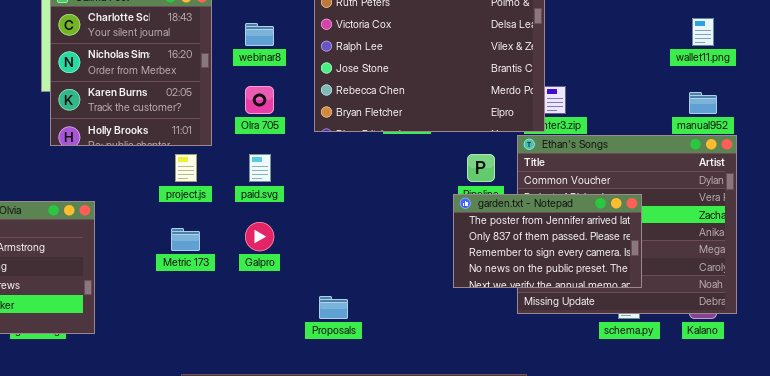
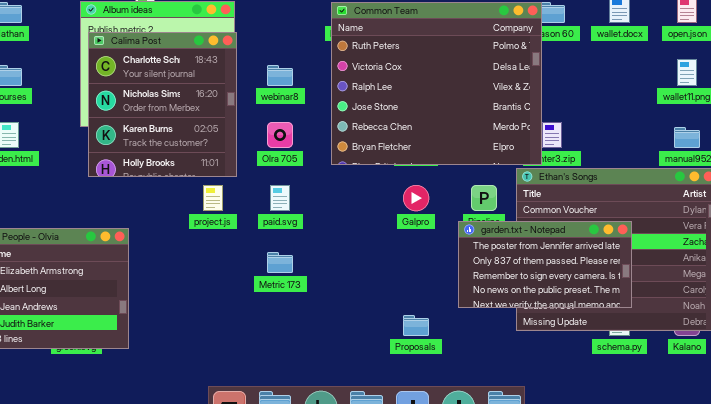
Galpro: [245,222,274,251] -> [403,185,429,211], moved
Metric 173: [171,228,200,251] -> [267,252,293,273], moved
Proposals: [319,296,348,319] -> [403,315,429,336], moved

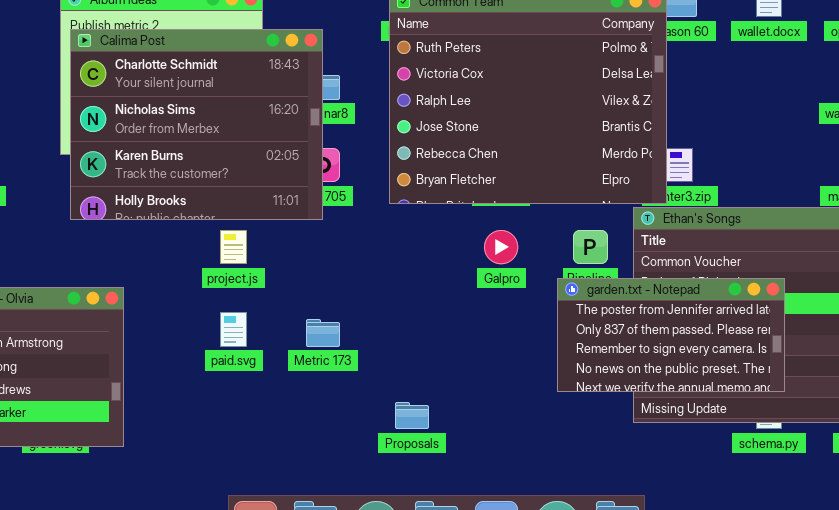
Calima Post: [88,32,237,177] -> [70,29,323,220], resized
paid.svg: [270,185,290,211] -> [220,312,247,347], moved
Proposals: [403,315,429,336] -> [395,402,429,429], moved

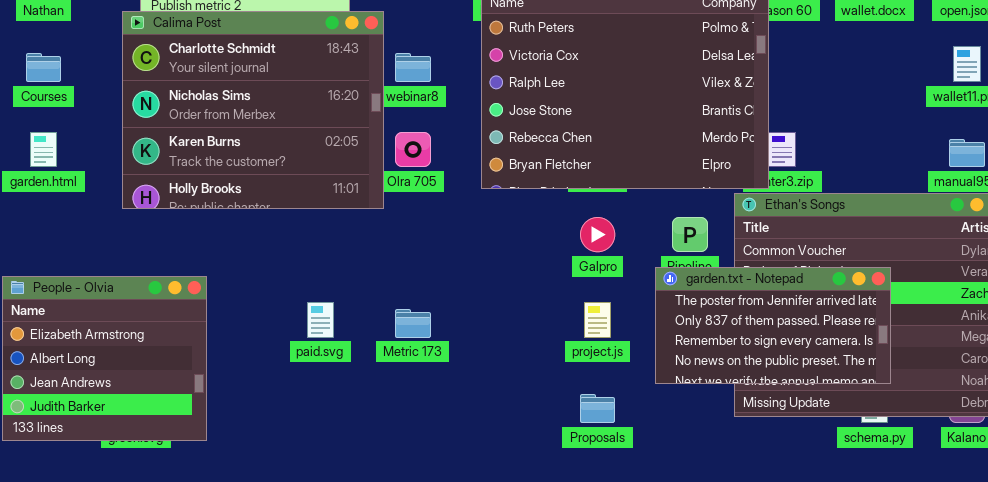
Calima Post: [70,29,323,220] -> [122,11,384,209], moved
project.js: [220,230,247,264] -> [584,302,611,338], moved
Proposals: [395,402,429,429] -> [580,394,615,423], moved

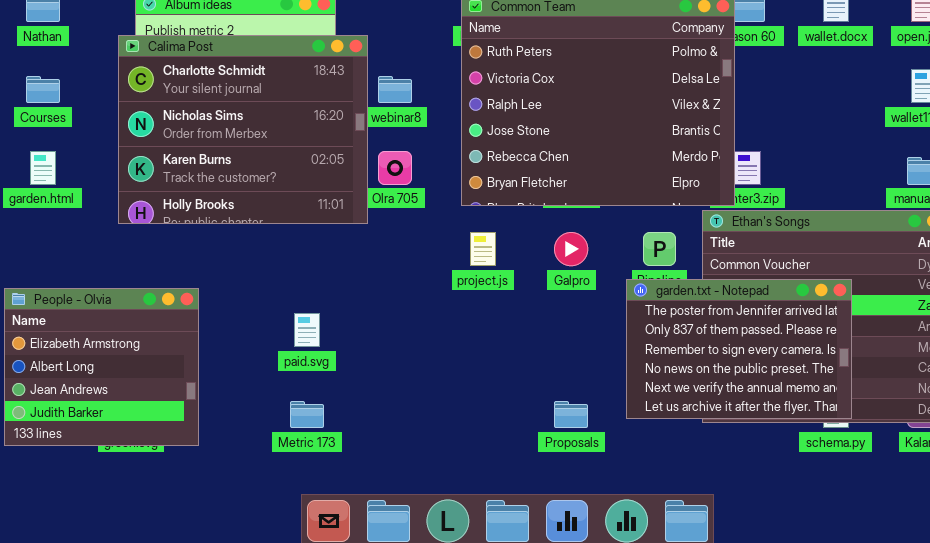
garden.txt - Notepad: [655,267,891,384] -> [626,279,852,419], resized
project.js: [584,302,611,338] -> [470,232,496,266], moved
Metric 173: [395,309,431,338] -> [290,401,324,428], moved

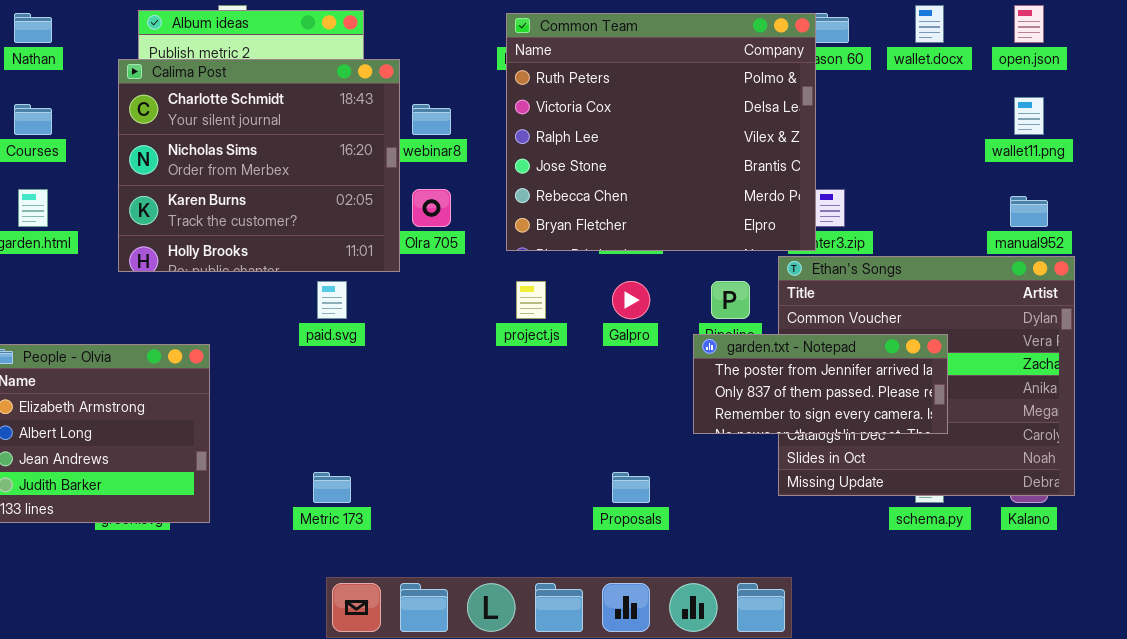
garden.txt - Notepad: [626,279,852,419] -> [693,334,948,434], resized
paid.svg: [294,313,320,347] -> [317,281,347,319], moved

